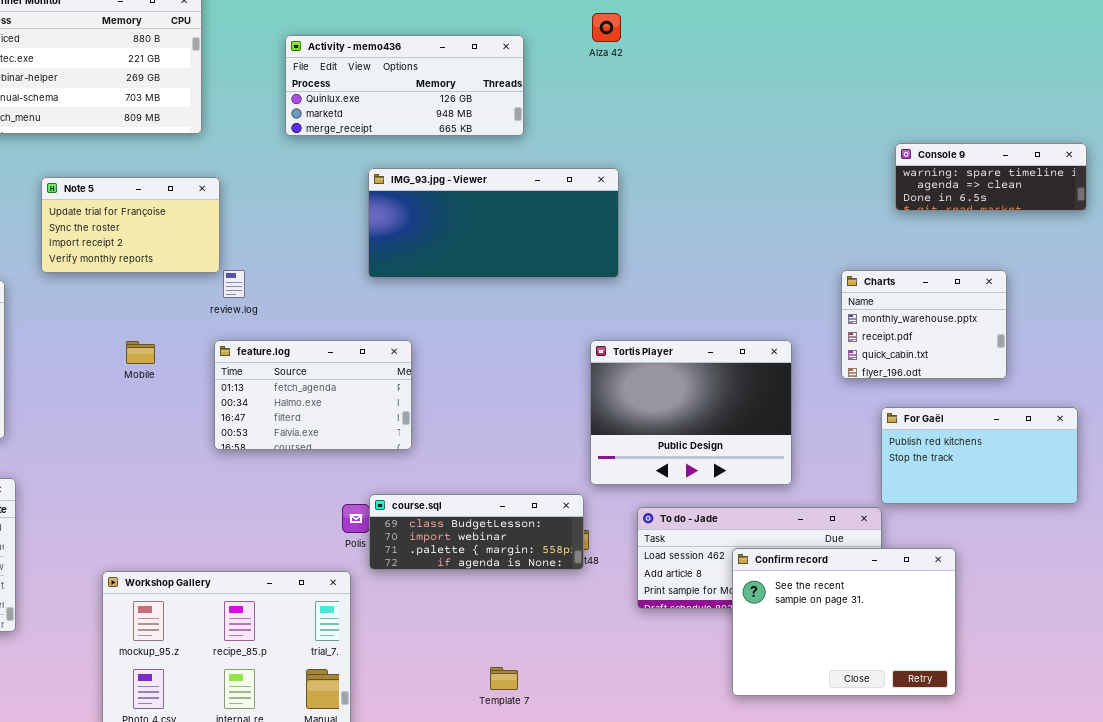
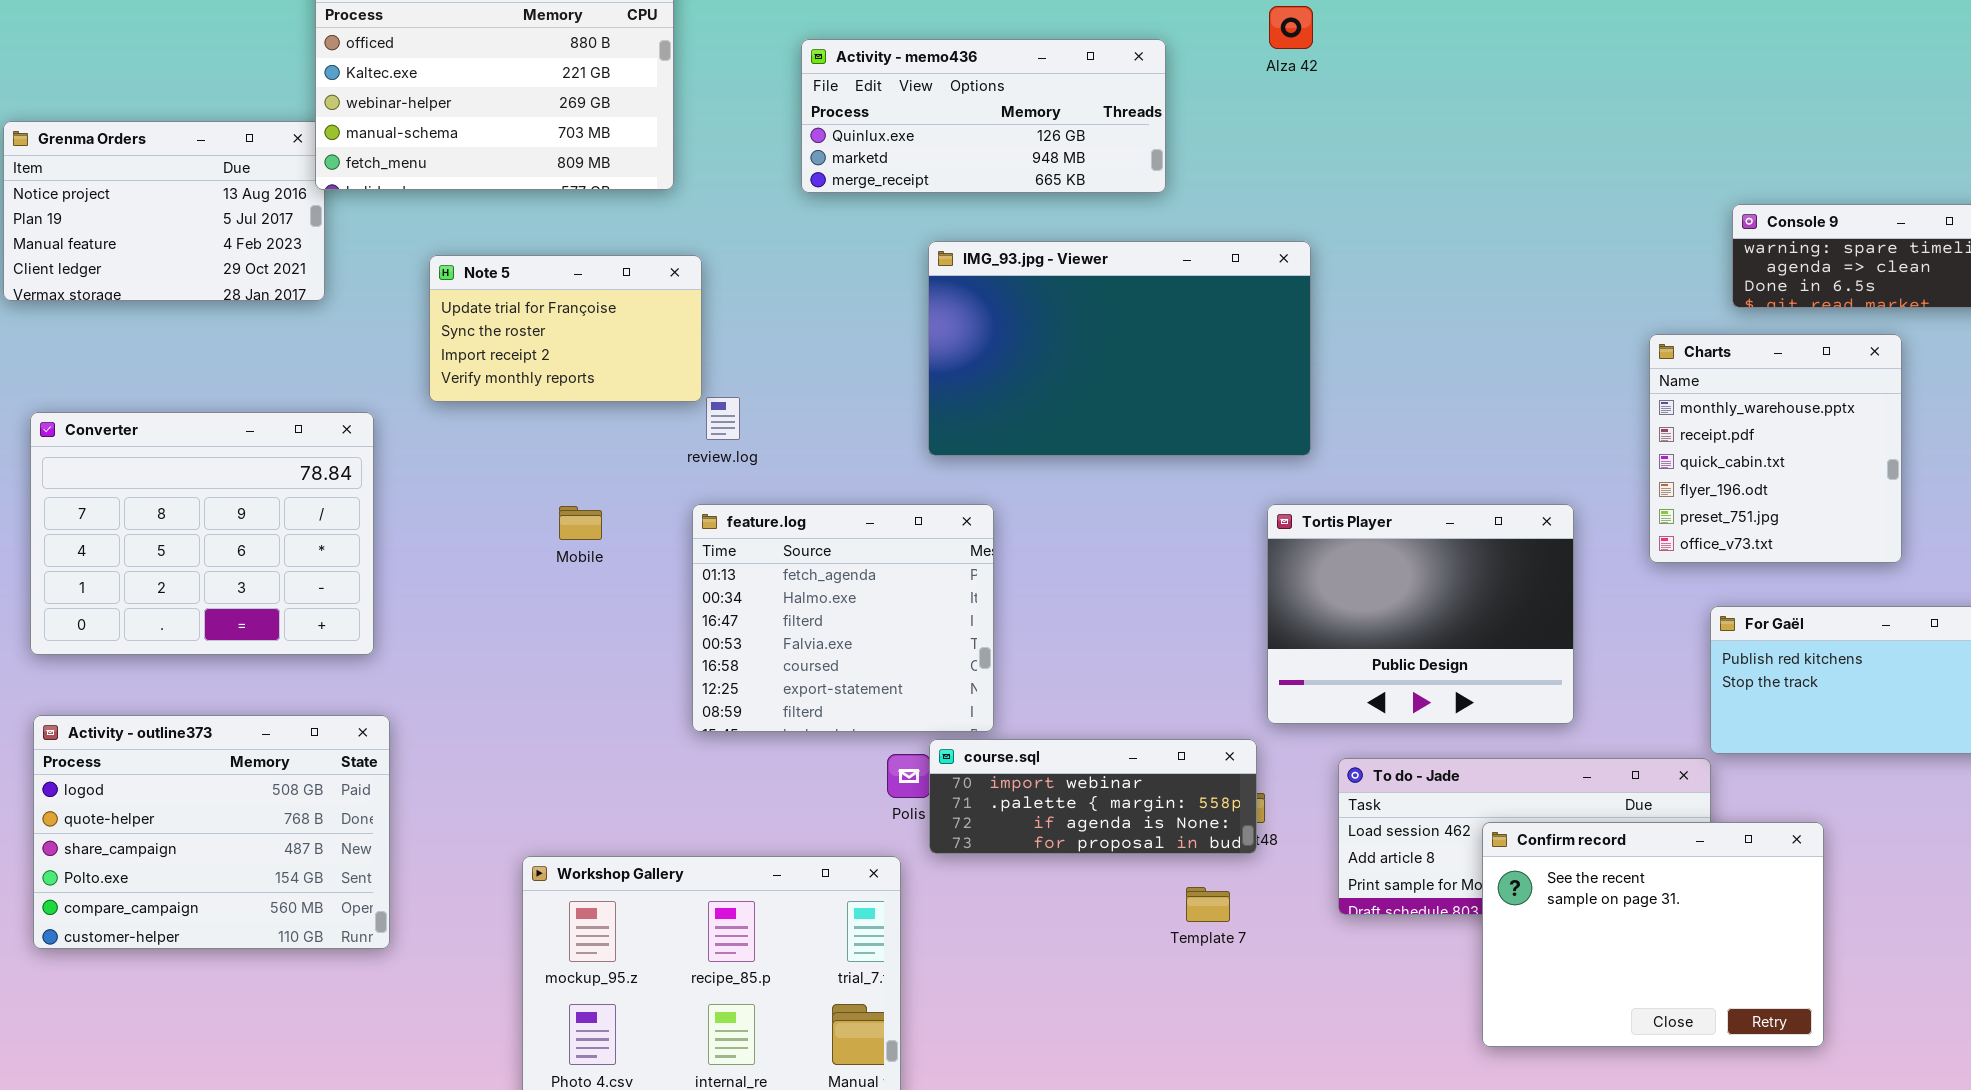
IMG_93.jpg - Viewer: [368,168,619,278] -> [928,241,1311,456], resized
Charts: [841,270,1007,379] -> [1649,334,1902,563], resized
feature.log: [214,340,412,450] -> [692,504,994,732], resized
course.sql: [369,494,584,570] -> [929,739,1257,854], scrolled down 1 row
Template 7: [490,667,518,690] -> [1186,887,1230,922], moved

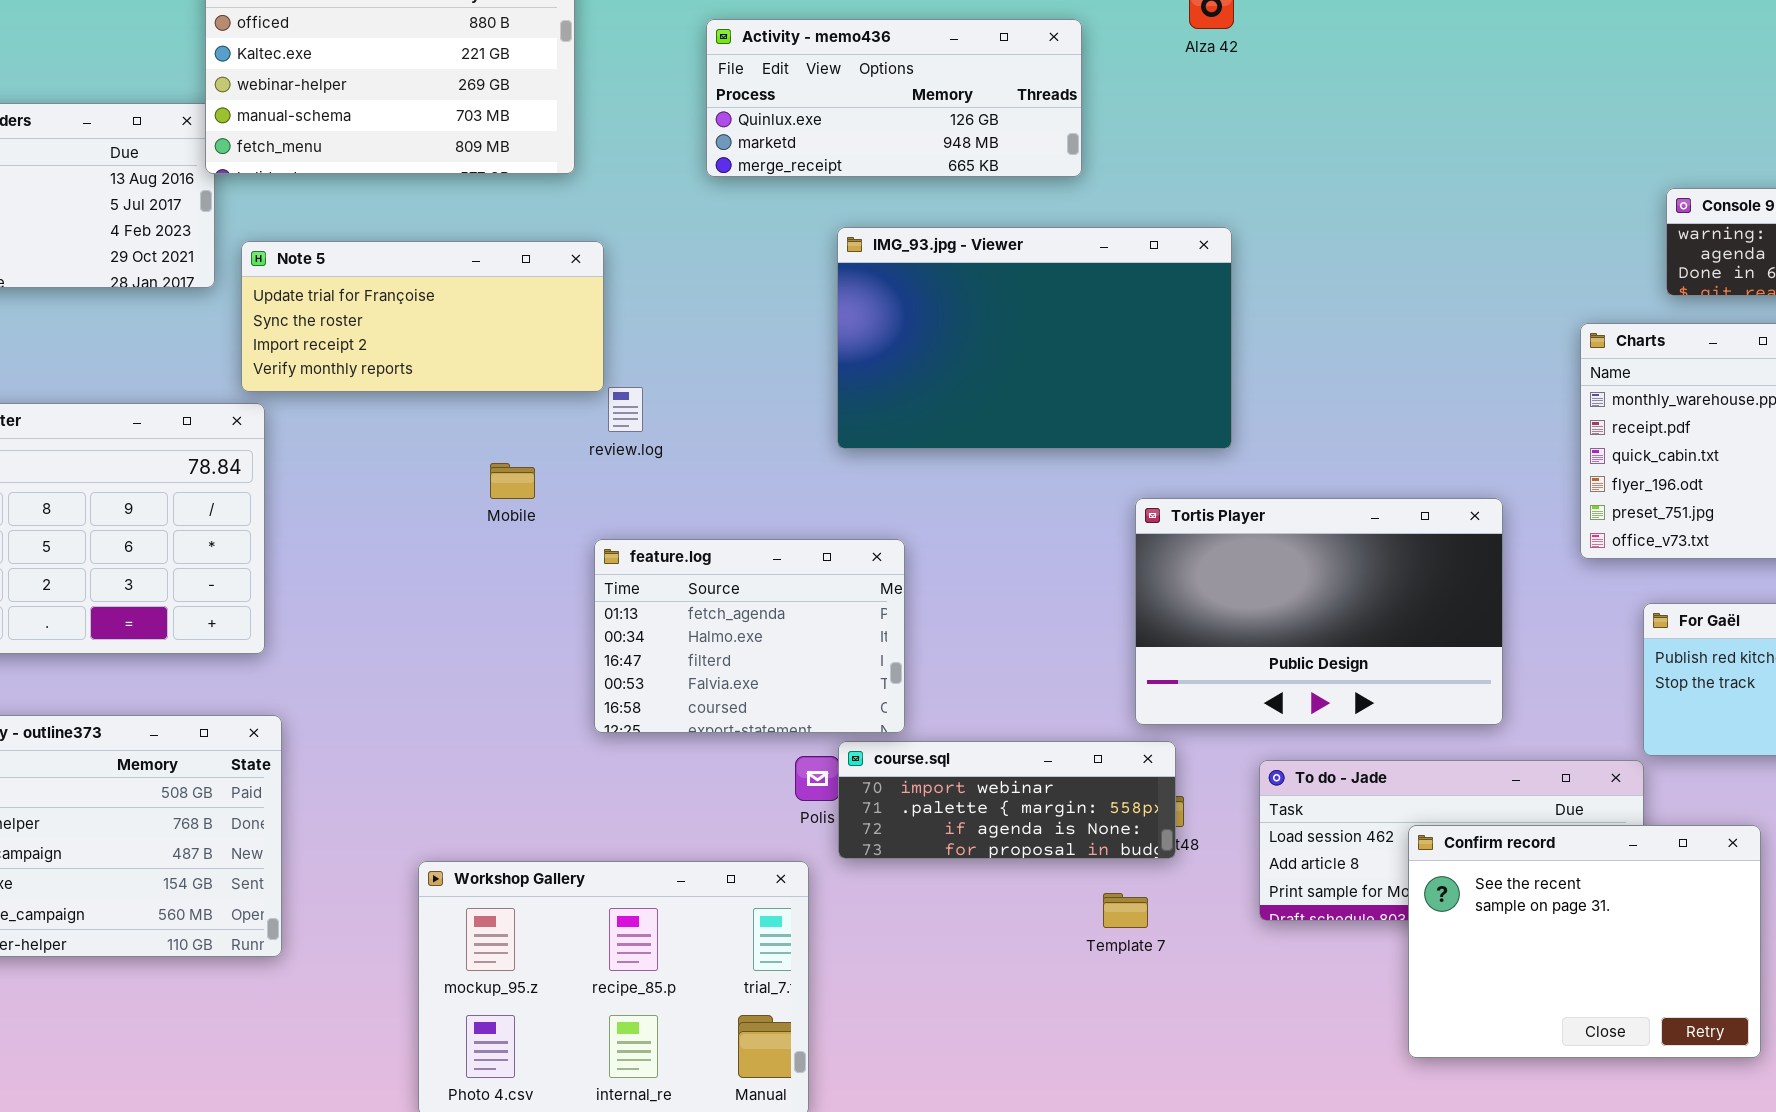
Note 5: [429,255,702,402] -> [241,241,604,392], resized
feature.log: [692,504,994,732] -> [594,539,905,733], resized
Tortis Player: [1267,504,1574,724] -> [1135,498,1503,725], resized
Mobile: [559,506,602,540] -> [490,463,535,499], moved

